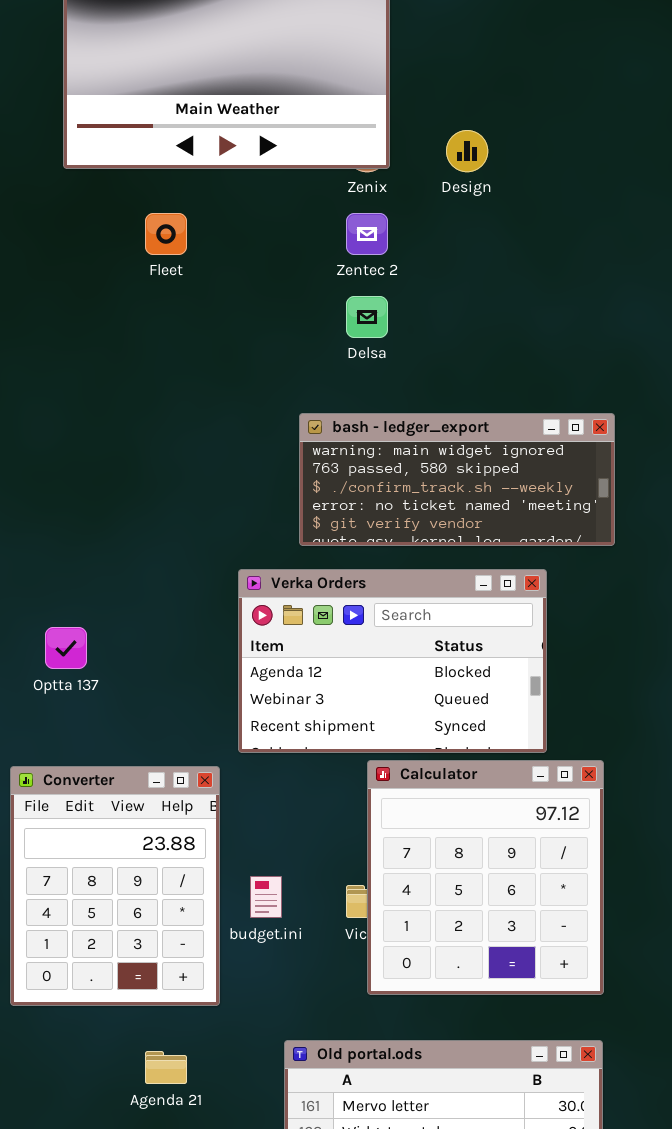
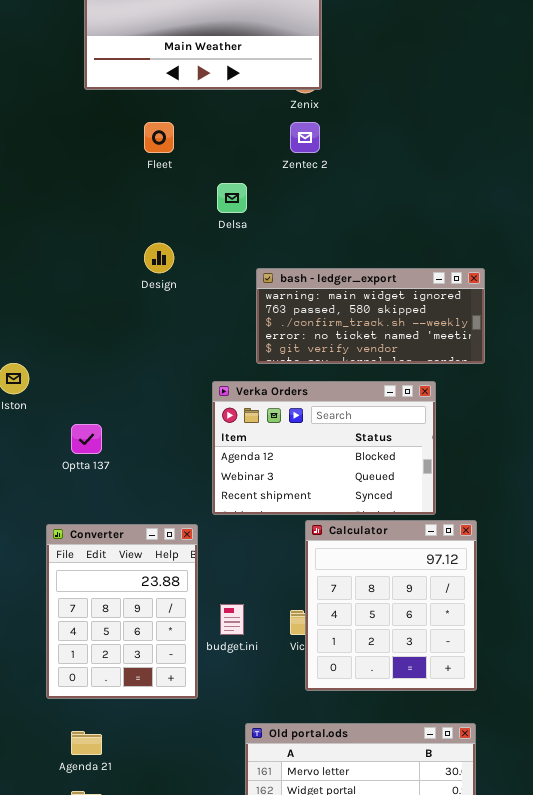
Design: [446,130,488,172] -> [144,243,174,273], moved
Delsa: [346,296,388,338] -> [217,183,247,213], moved
Agenda 21: [145,1051,187,1084] -> [71,731,102,755], moved

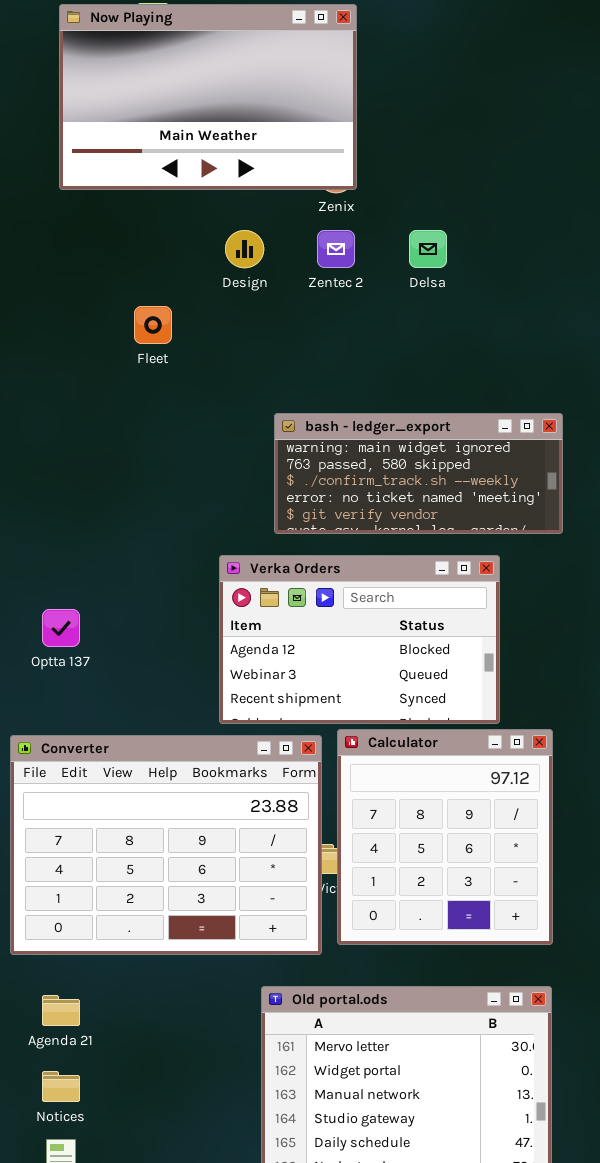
Fleet: [144,122,174,153] -> [134,306,172,344], moved
Delsa: [217,183,247,213] -> [409,230,447,268], moved
Design: [144,243,174,273] -> [225,230,264,268], moved
Converter: [46,524,198,699] -> [10,735,322,955], resized

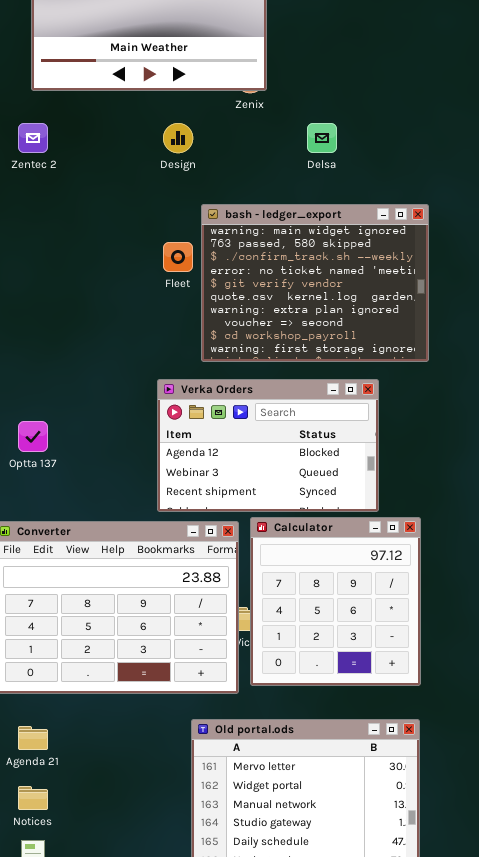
Zentec 2: [317,230,355,268] -> [18,123,48,153], moved
Fleet: [134,306,172,344] -> [163,242,193,272], moved
bash - ledger_export: [274,413,563,534] -> [201,204,429,362], resized

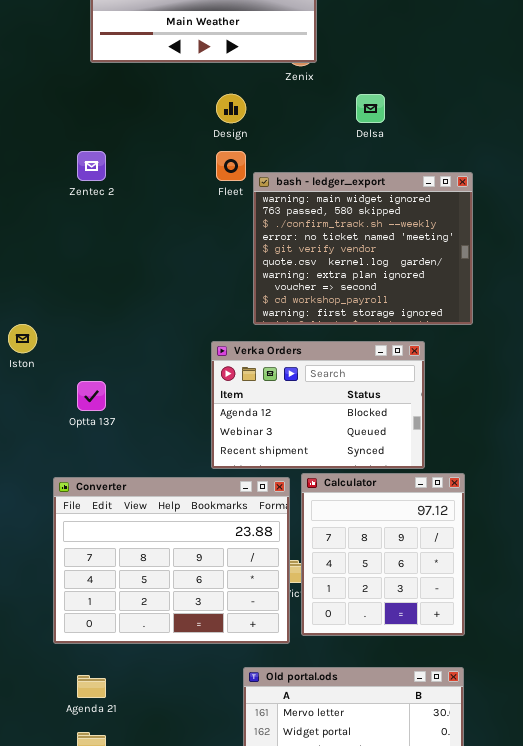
Zentec 2: [18,123,48,153] -> [77,151,106,181], moved
Fleet: [163,242,193,272] -> [216,151,246,181], moved

